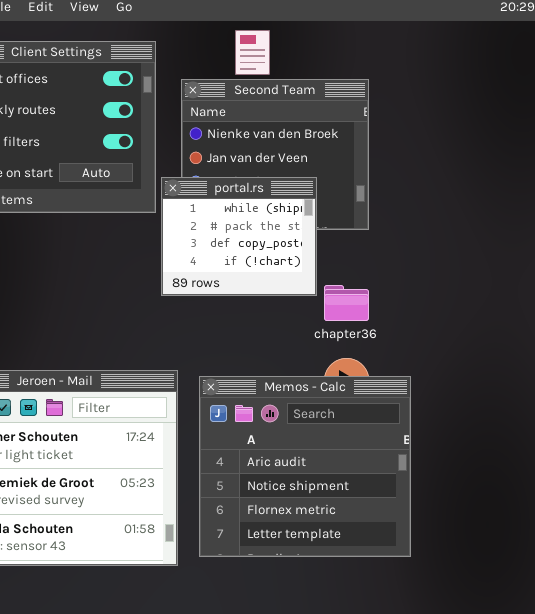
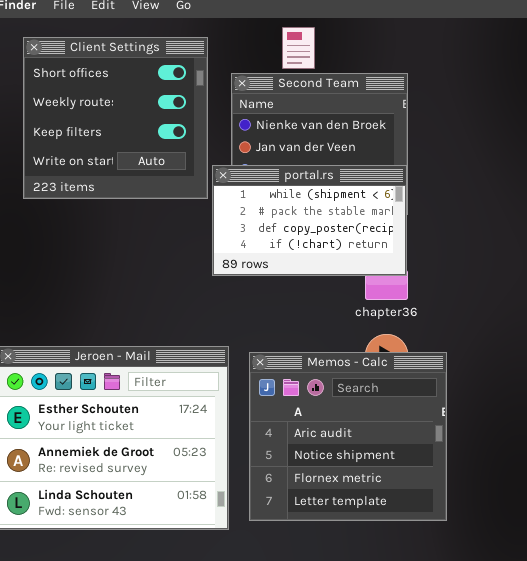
portal.rs: [161,177,317,296] -> [212,165,407,276], resized

